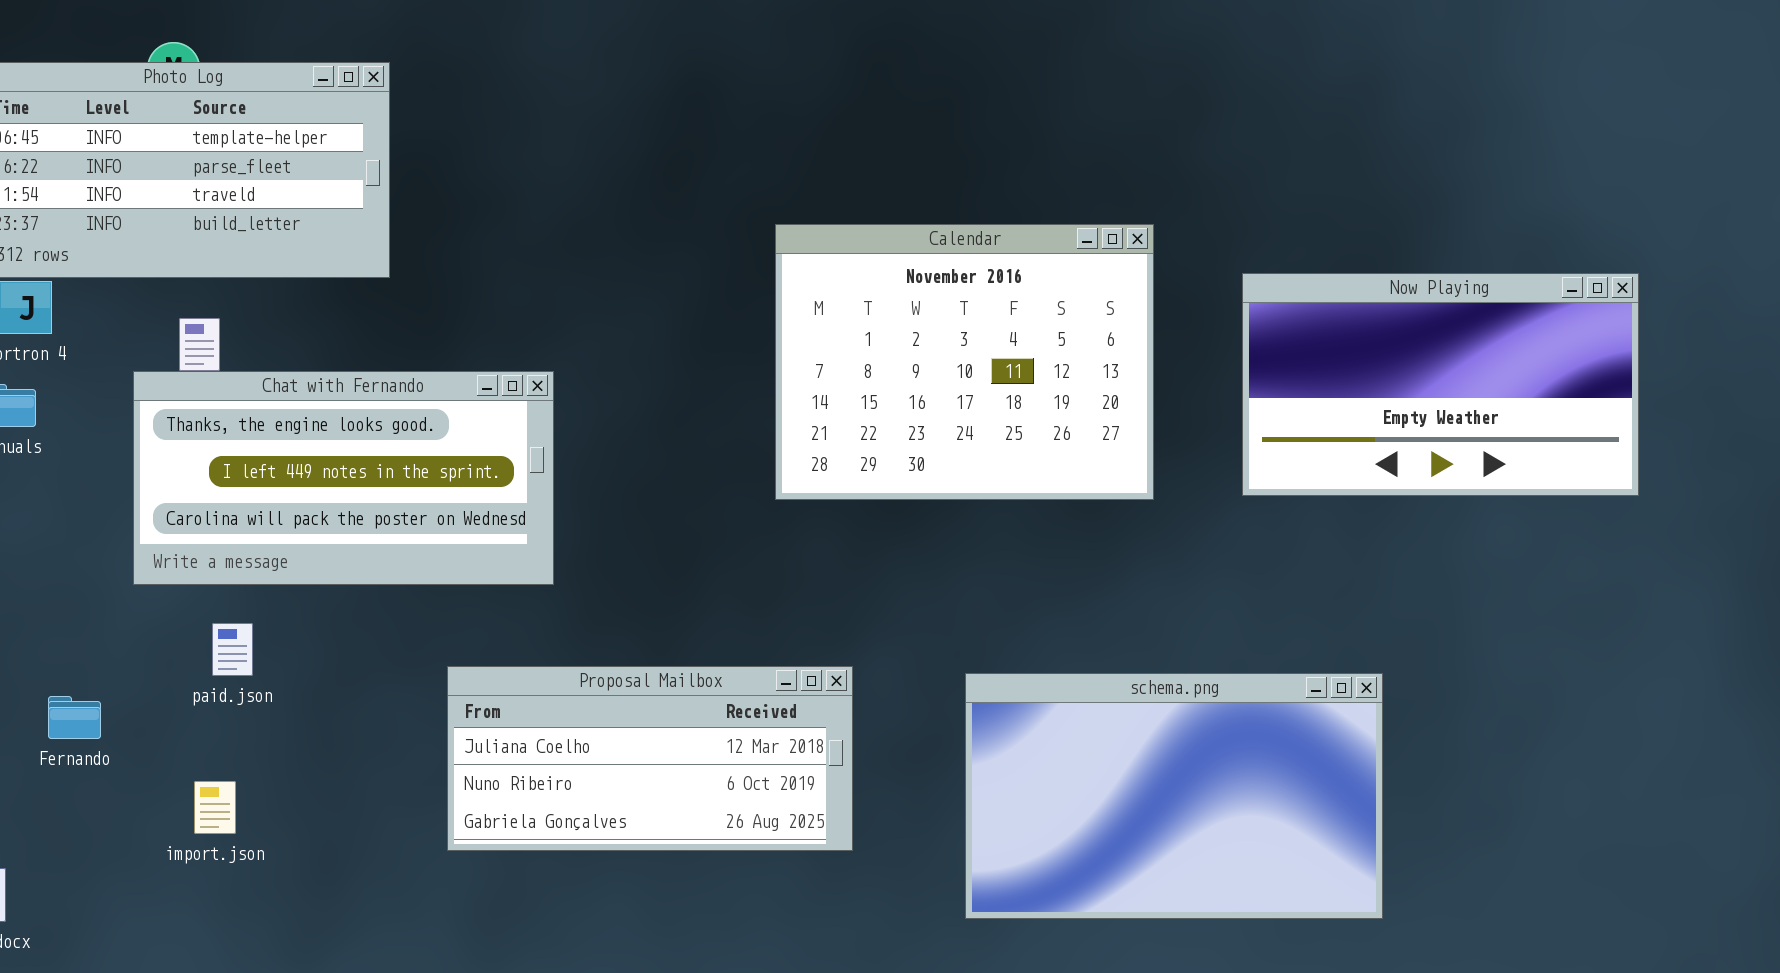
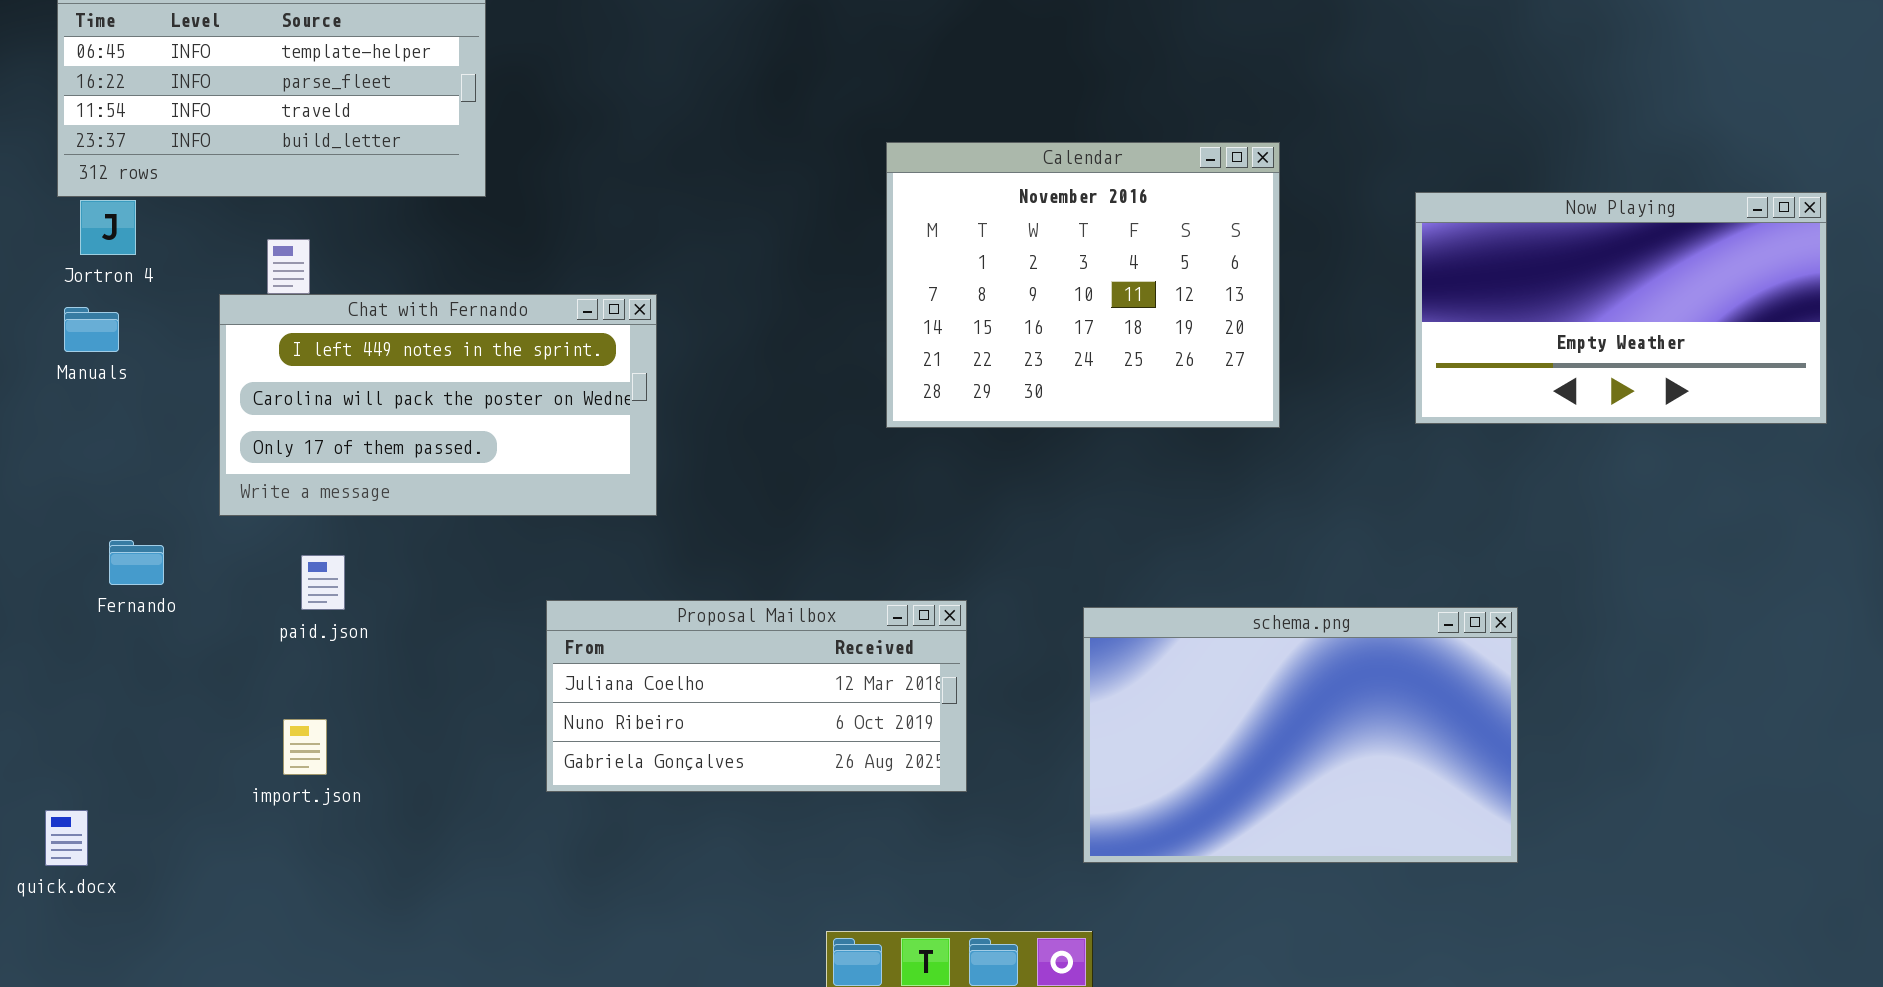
Now Playing: [1242,273,1639,496] -> [1415,192,1827,424], moved
Chat with Fernando: [133,371,554,585] -> [219,294,657,516], scrolled down 1 row
Fernando: [48,696,101,739] -> [109,540,164,585], moved

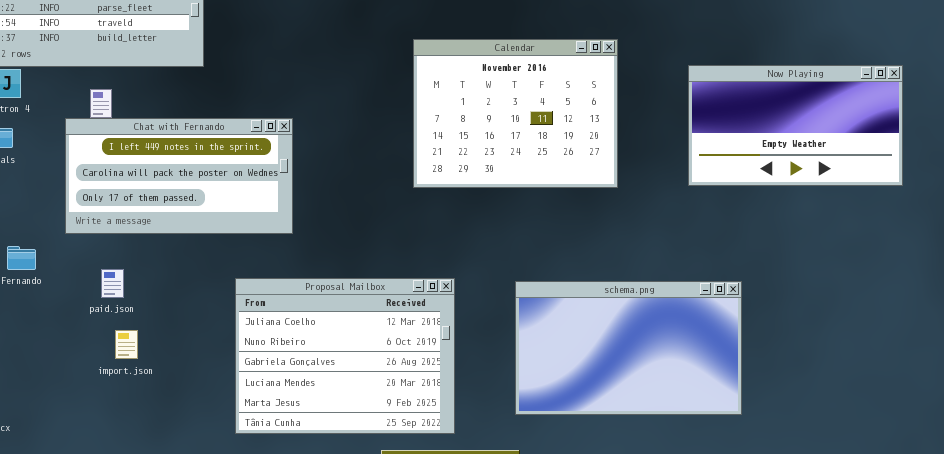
paid.json: [301,555,345,610] -> [101,269,124,298], moved
Proposal Mailbox: [546,600,967,792] -> [235,278,455,434], resized
import.json: [283,719,327,775] -> [115,330,138,359], moved

